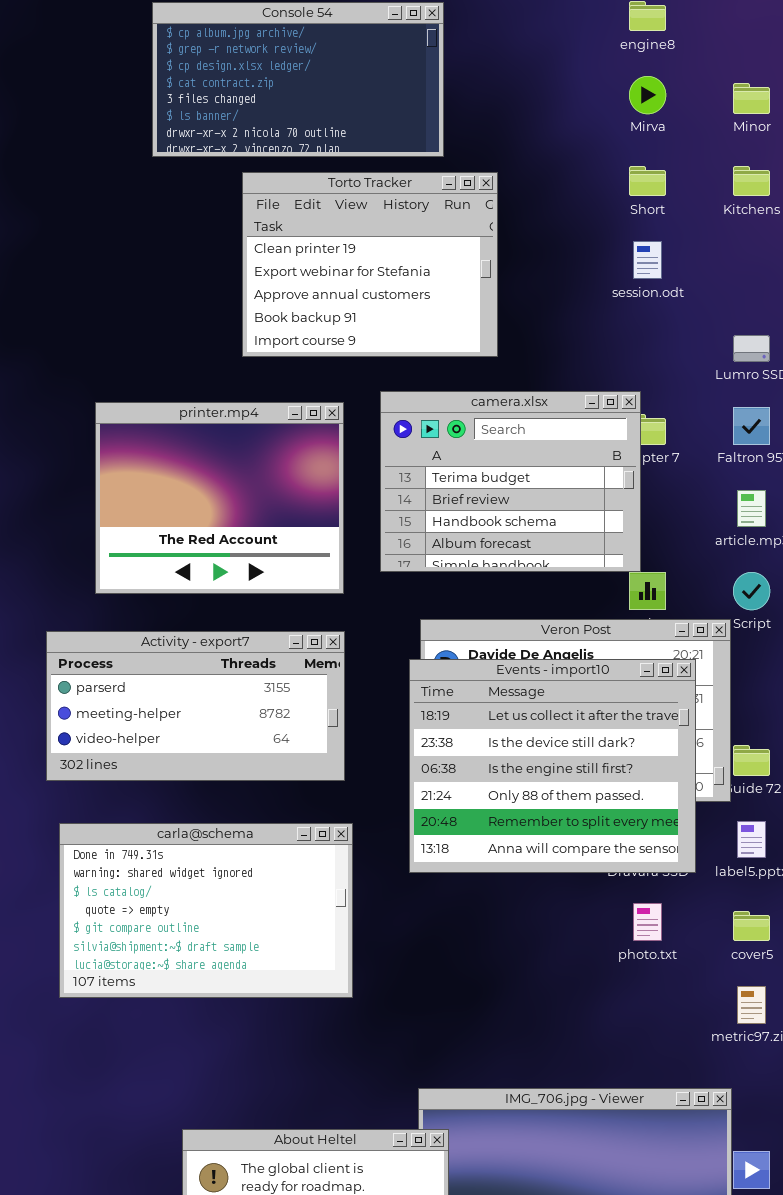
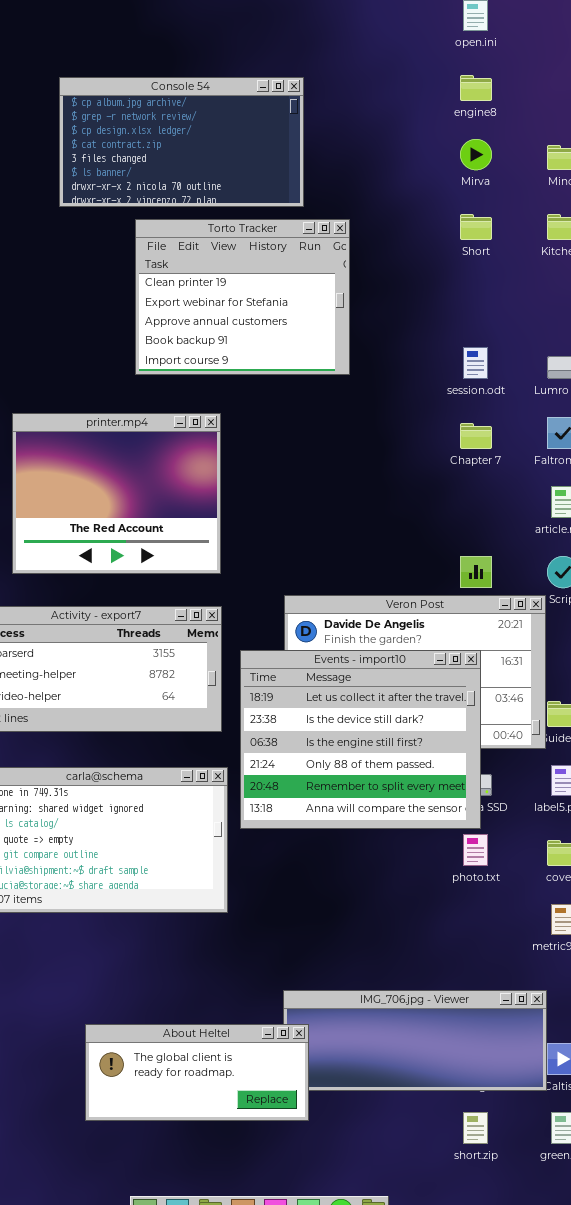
session.odt: [633,241,662,279] -> [463,347,488,379], moved
camera.xlsx: [380,391,641,572] -> none, closed
Events - import10: [409,659,696,873] -> [240,650,481,829], moved

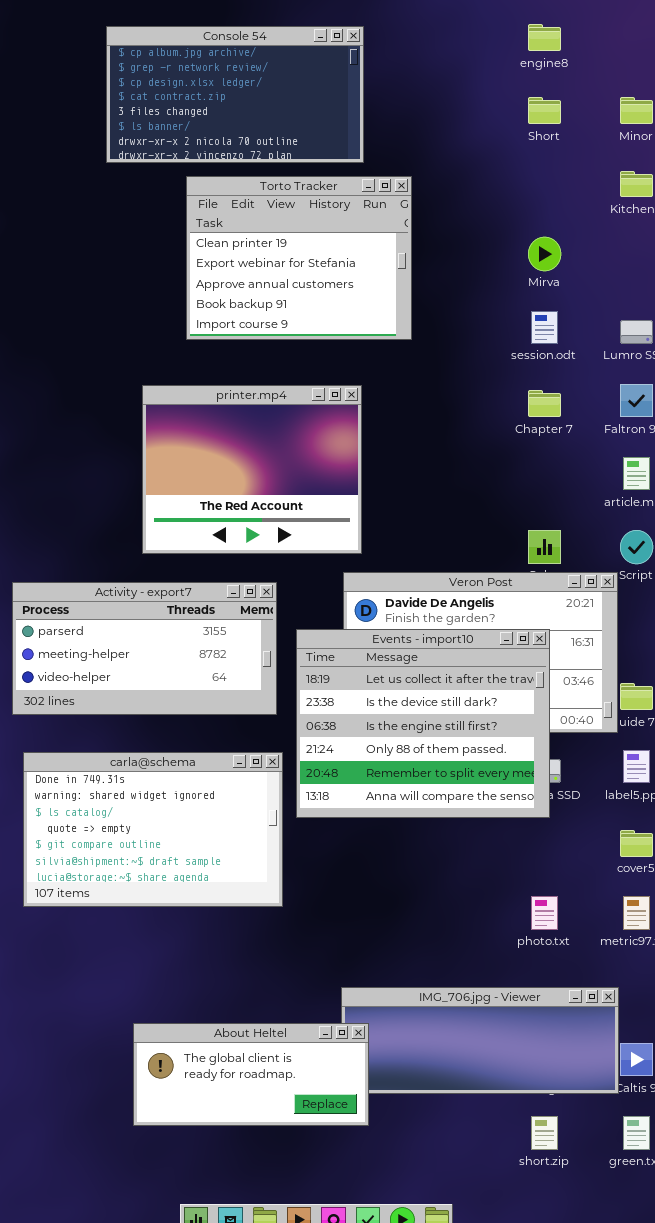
Mirva: [460,139,492,170] -> [528,237,561,271], moved
Short: [460,214,492,240] -> [528,97,561,124], moved
printer.mp4: [12,413,221,574] -> [142,385,362,554], moved
photo.txt: [463,834,488,866] -> [531,896,558,930], moved

